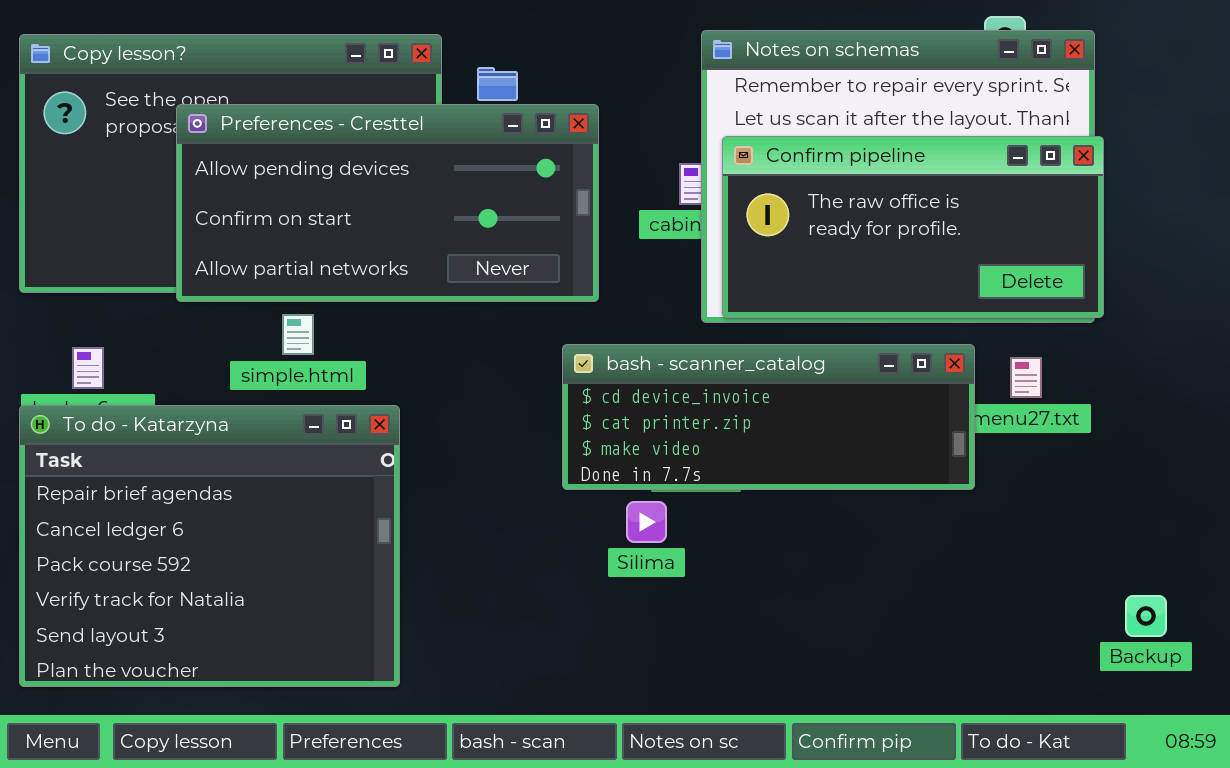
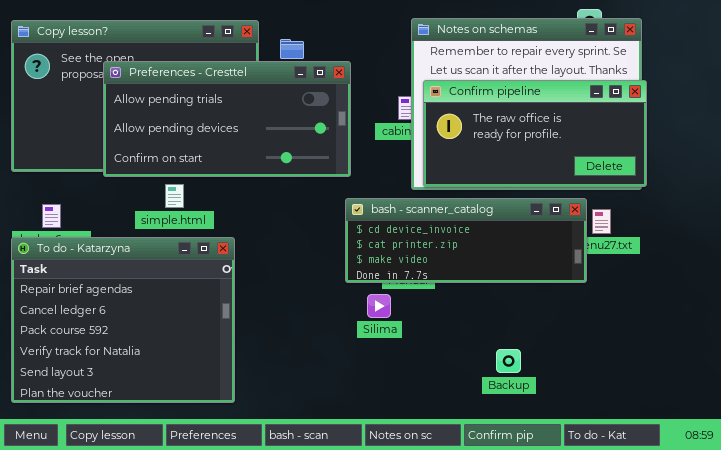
Preferences - Cresttel: [176,104,599,302] -> [103,61,351,177], scrolled up 1 row
bash - scanner_catalog: [562,344,975,490] -> [345,198,587,283], moved
Backup: [1125,595,1167,637] -> [496,349,521,373], moved

